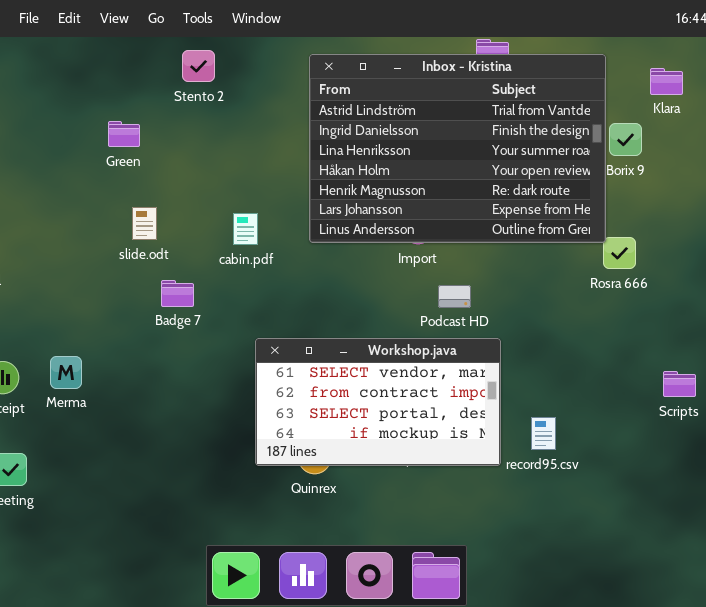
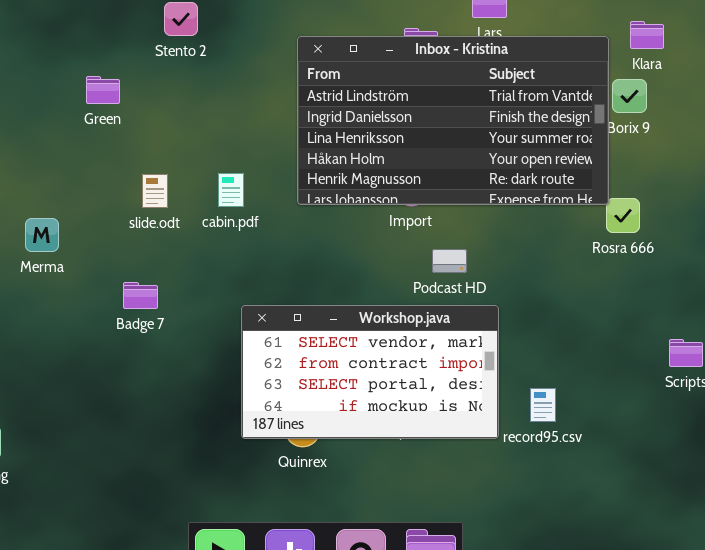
Inbox - Kristina: [309,54,606,243] -> [297,36,609,205], resized
Klara: [650,68,683,95] -> [630,21,664,49], moved
slide.odt: [132,207,157,240] -> [142,174,168,208], moved
Badge 7: [161,280,194,307] -> [123,282,158,309], moved
Merma: [50,356,82,389] -> [25,218,59,252], moved

